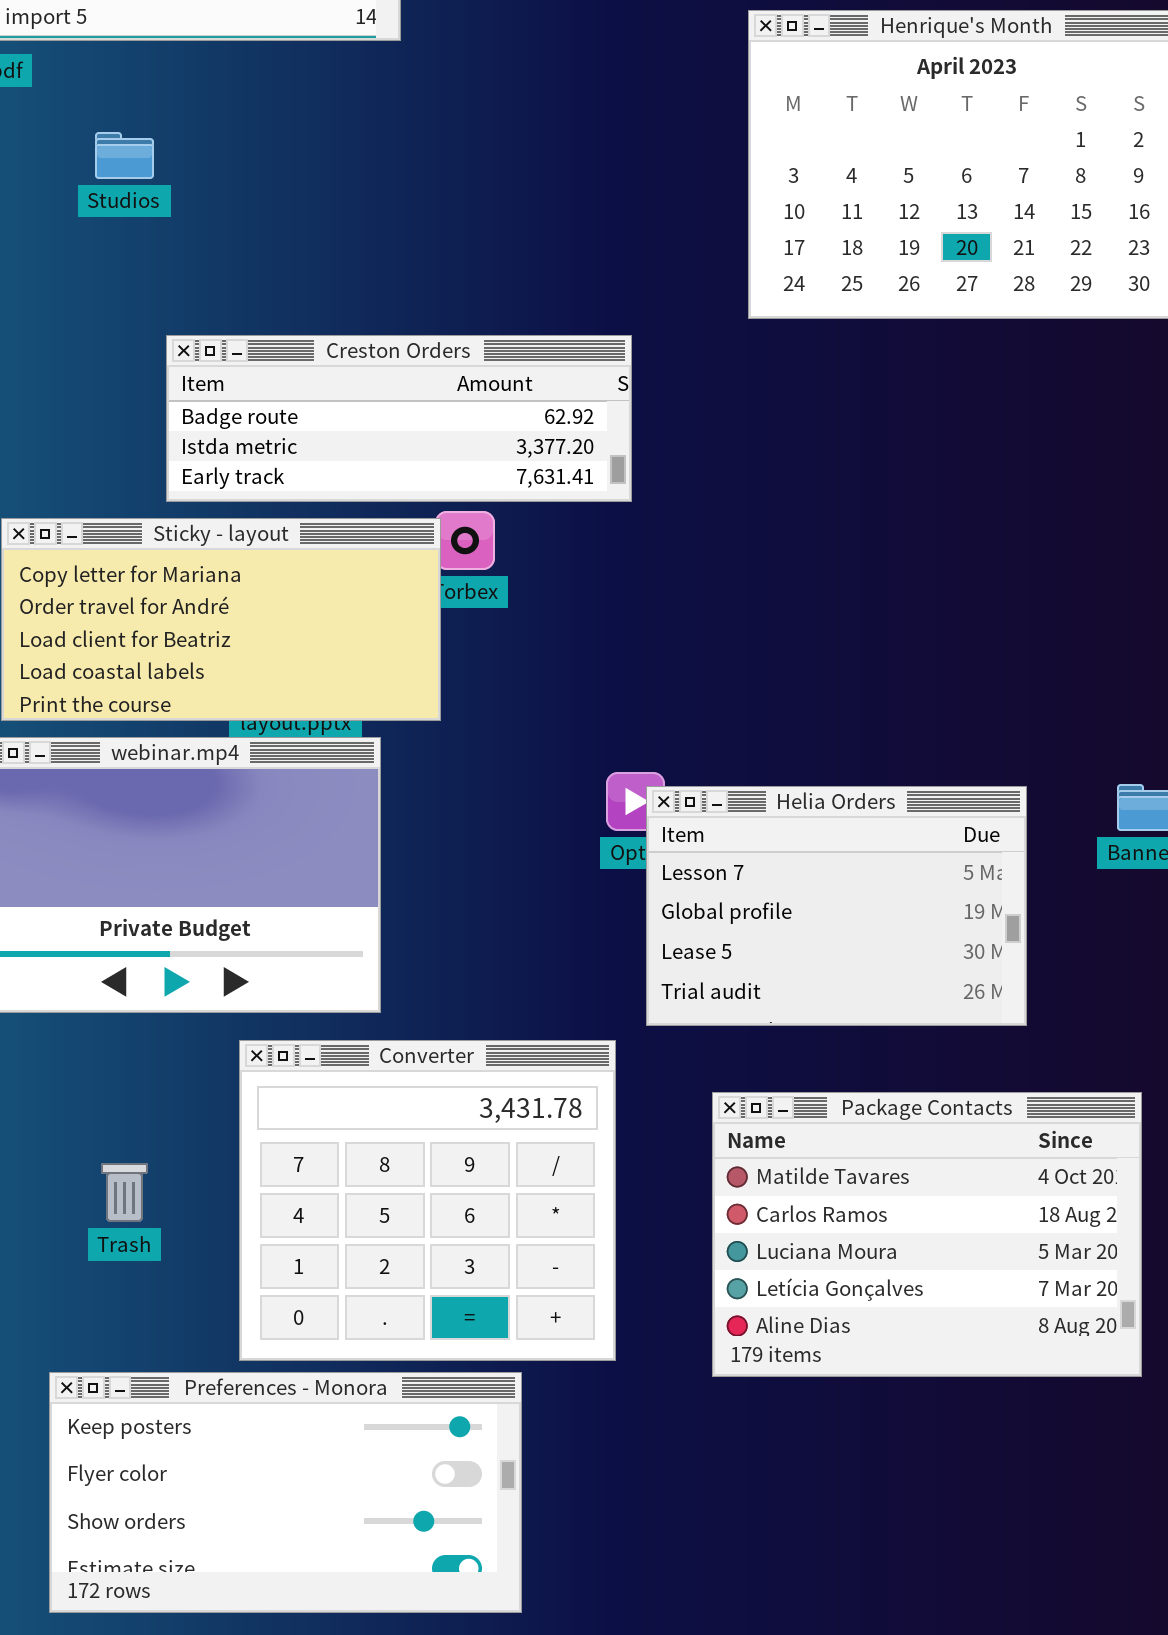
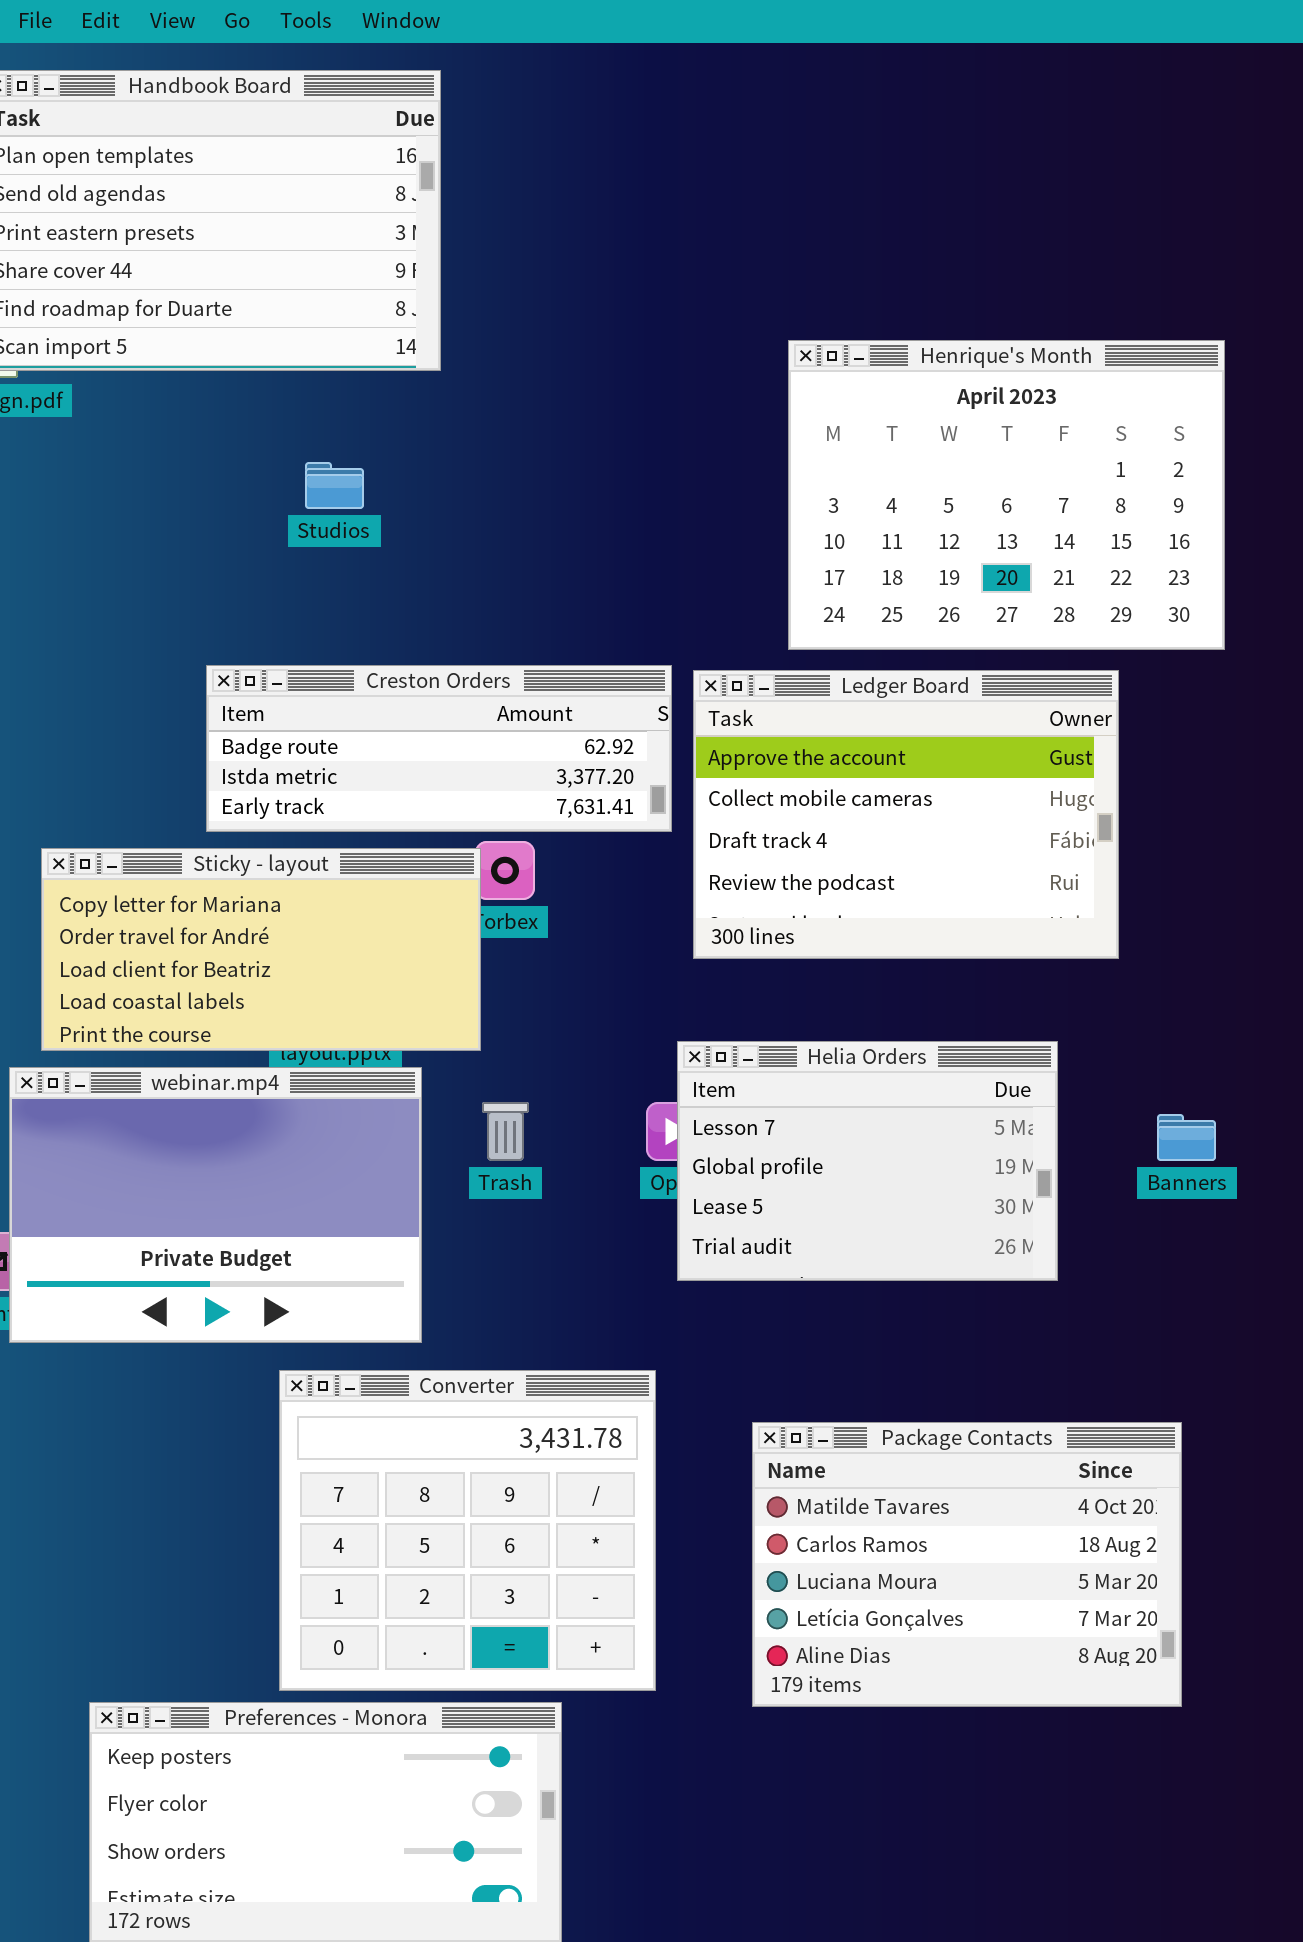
Studios: [95,132,154,179] -> [305,462,364,509], moved
Ledger Board: none -> [693,670,1119,959], opened
Helia Orders: [646,786,1027,1026] -> [677,1041,1058,1281], moved
Trash: [101,1163,148,1222] -> [482,1102,529,1161], moved

